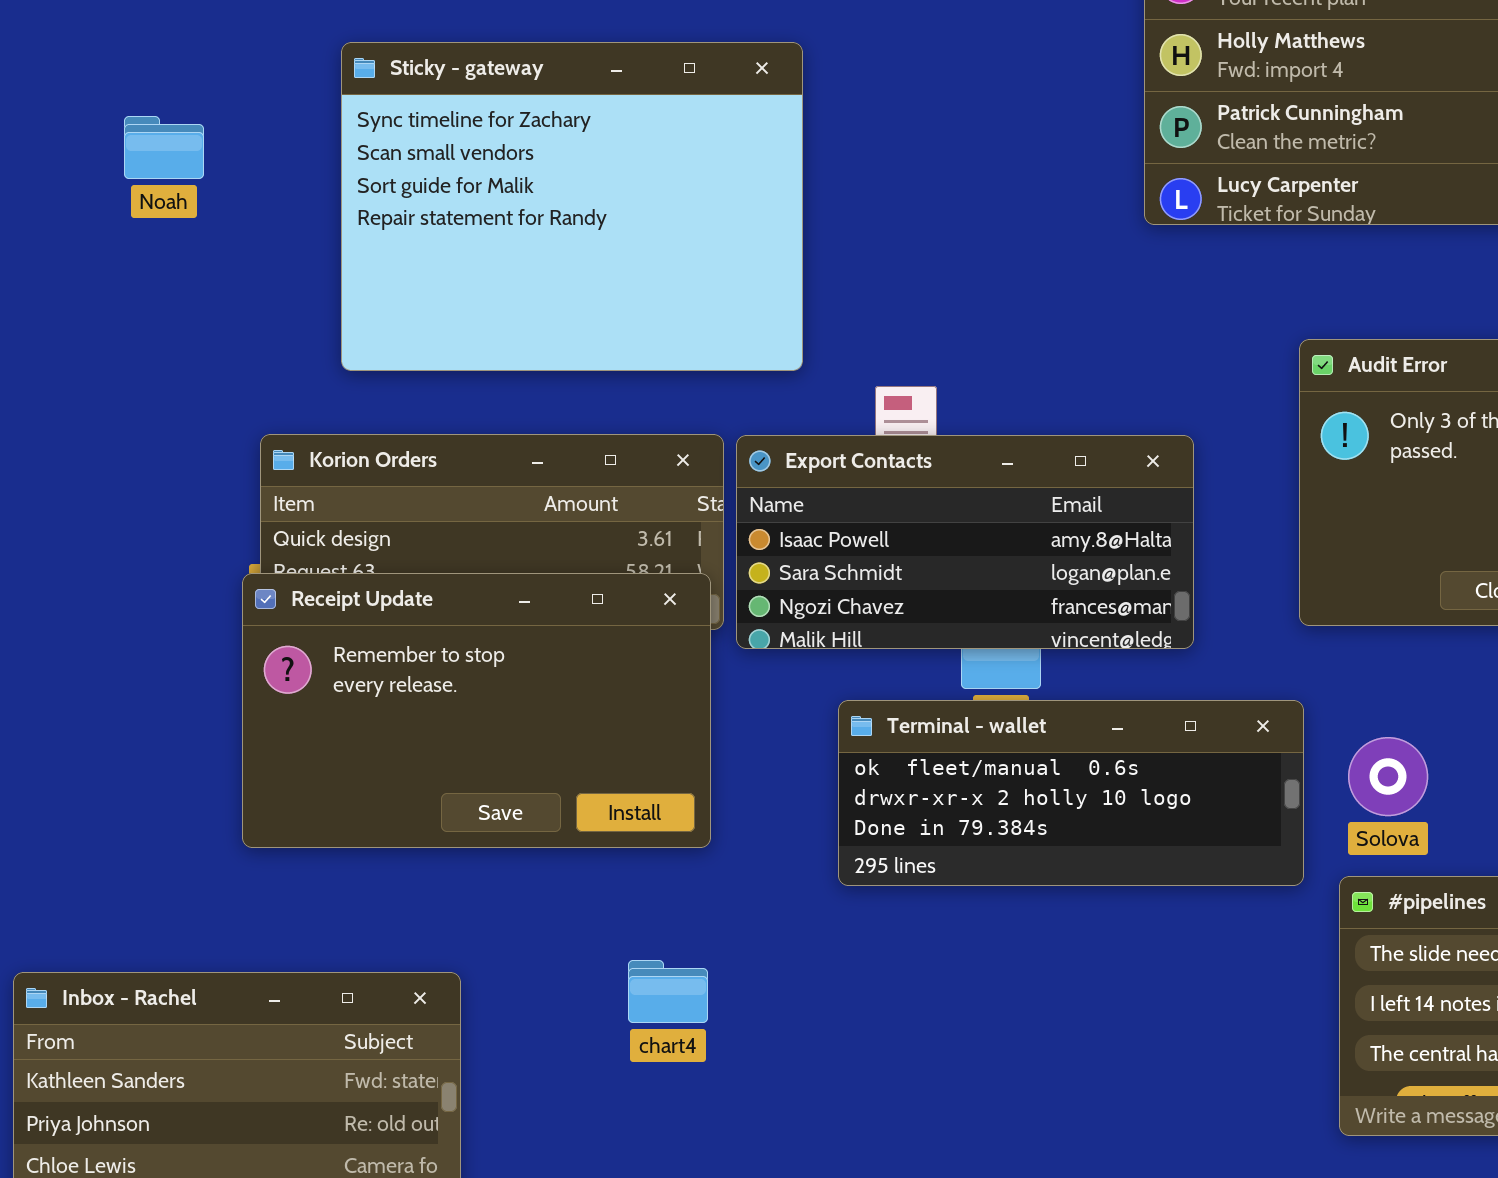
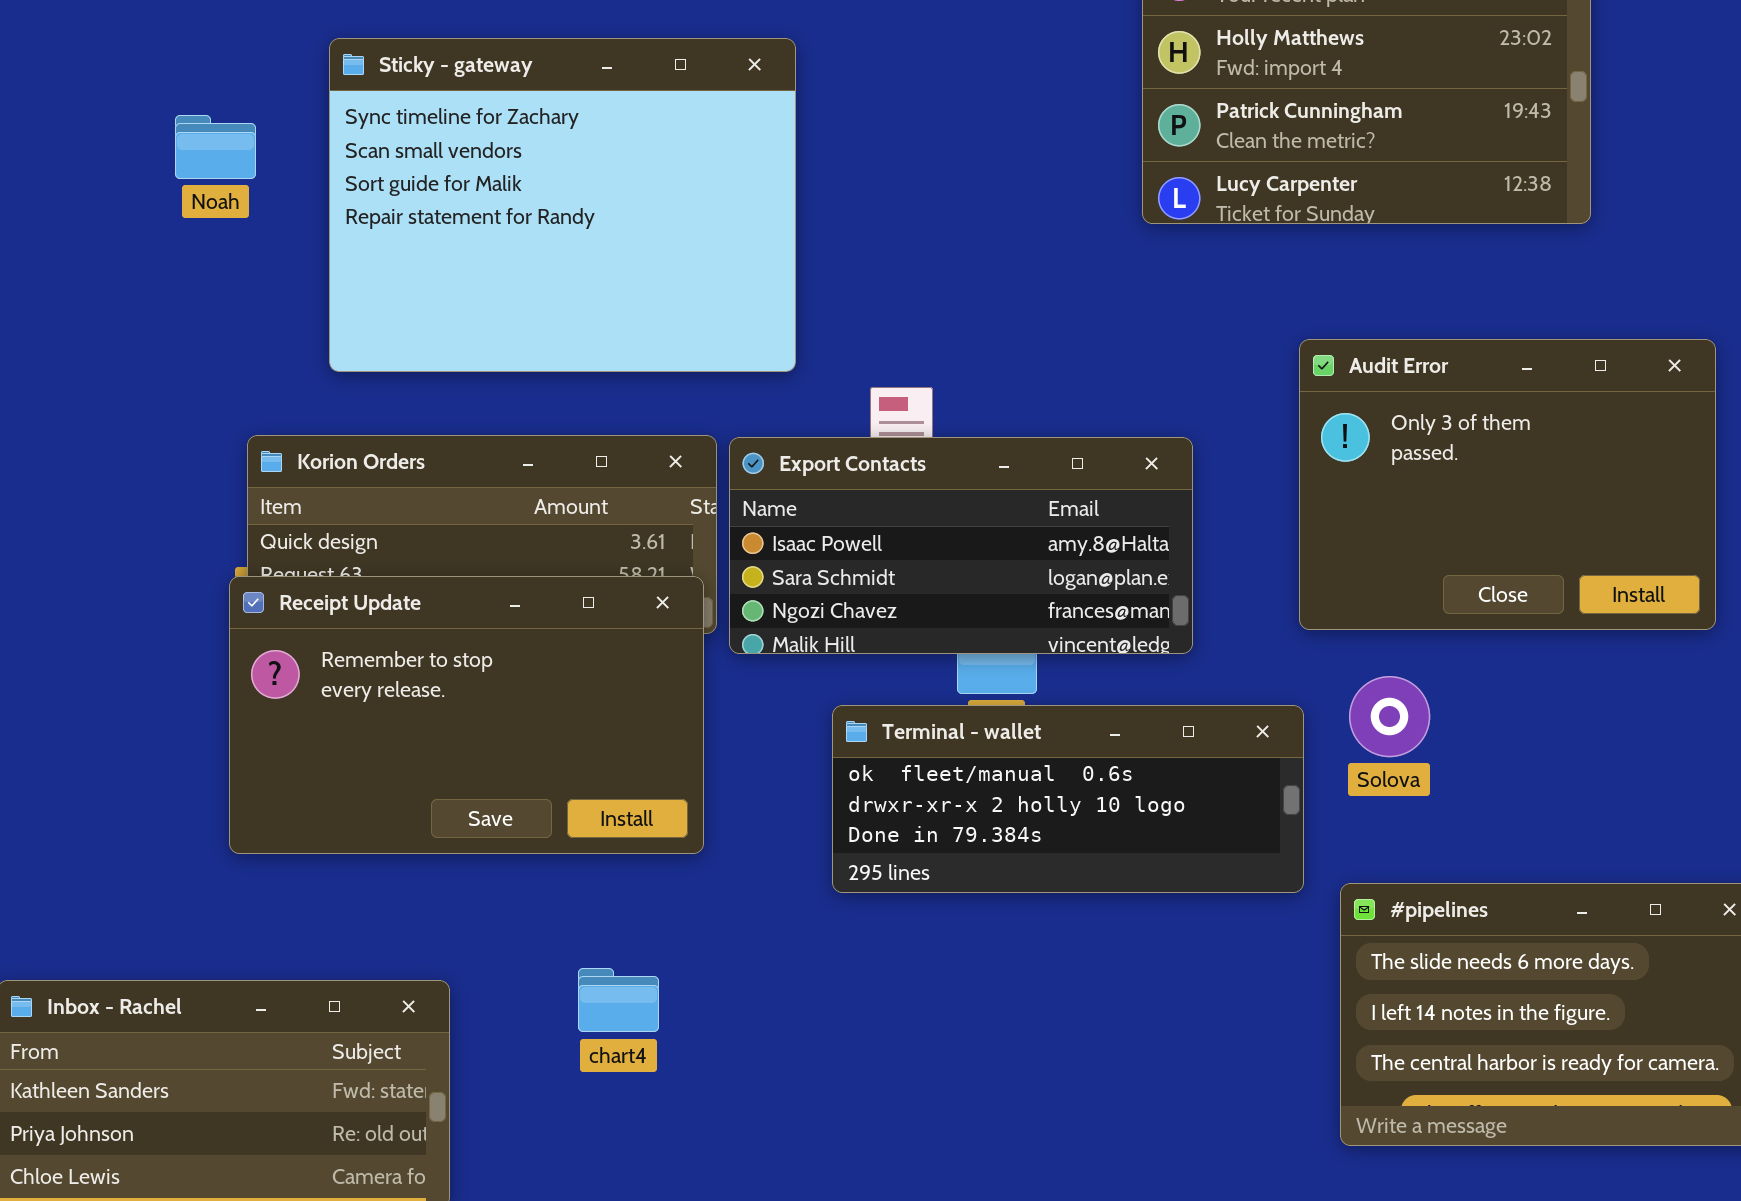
Noah: [124,116,204,179] -> [175,115,256,179], moved
Solova: [1348,737,1428,816] -> [1349,676,1430,757], moved
chart4: [628,960,708,1023] -> [578,968,659,1032], moved

